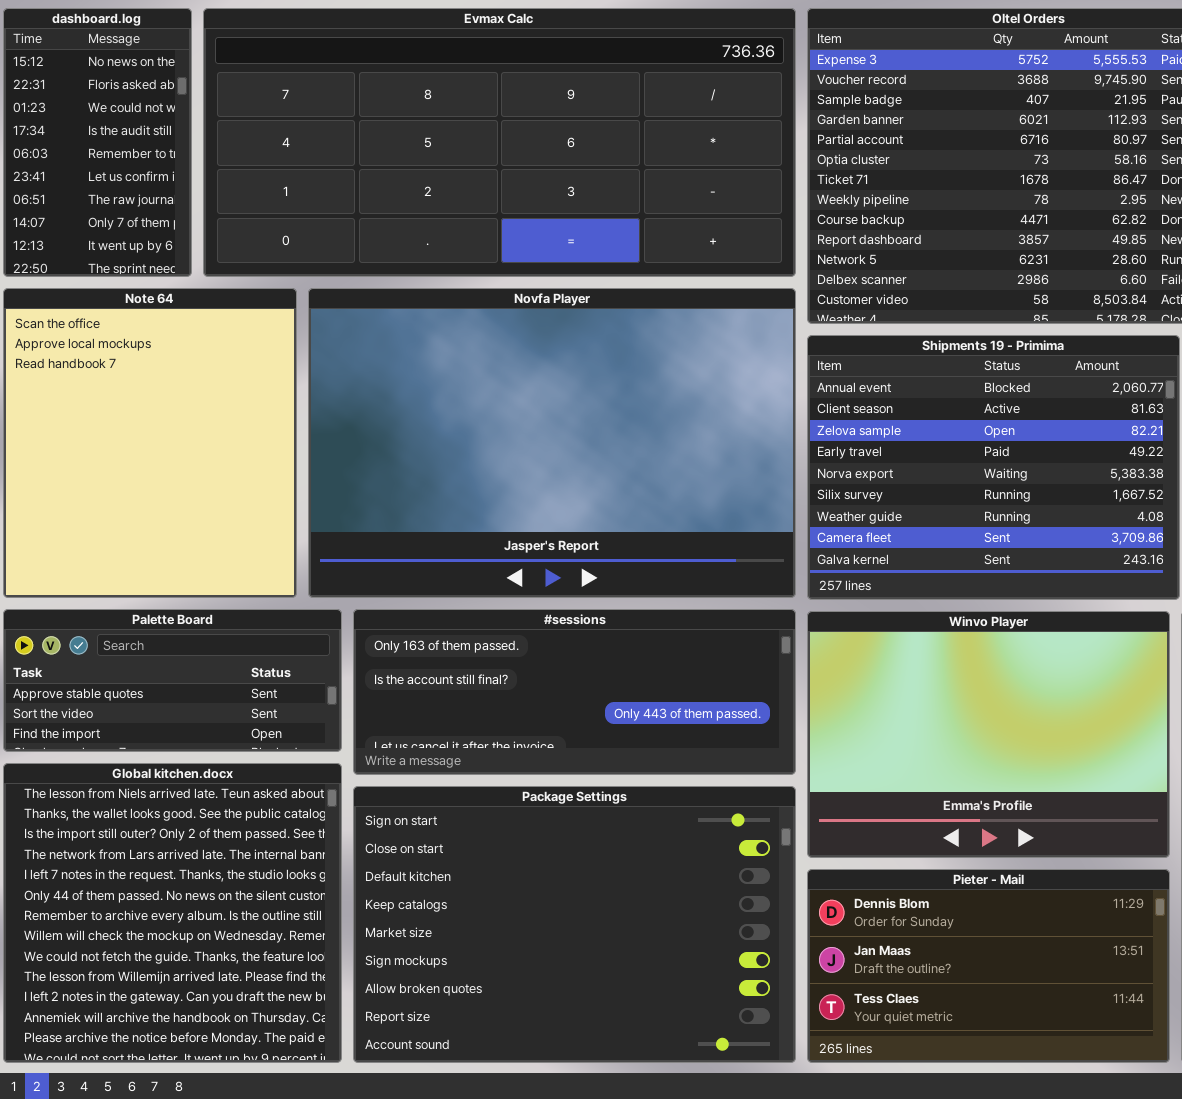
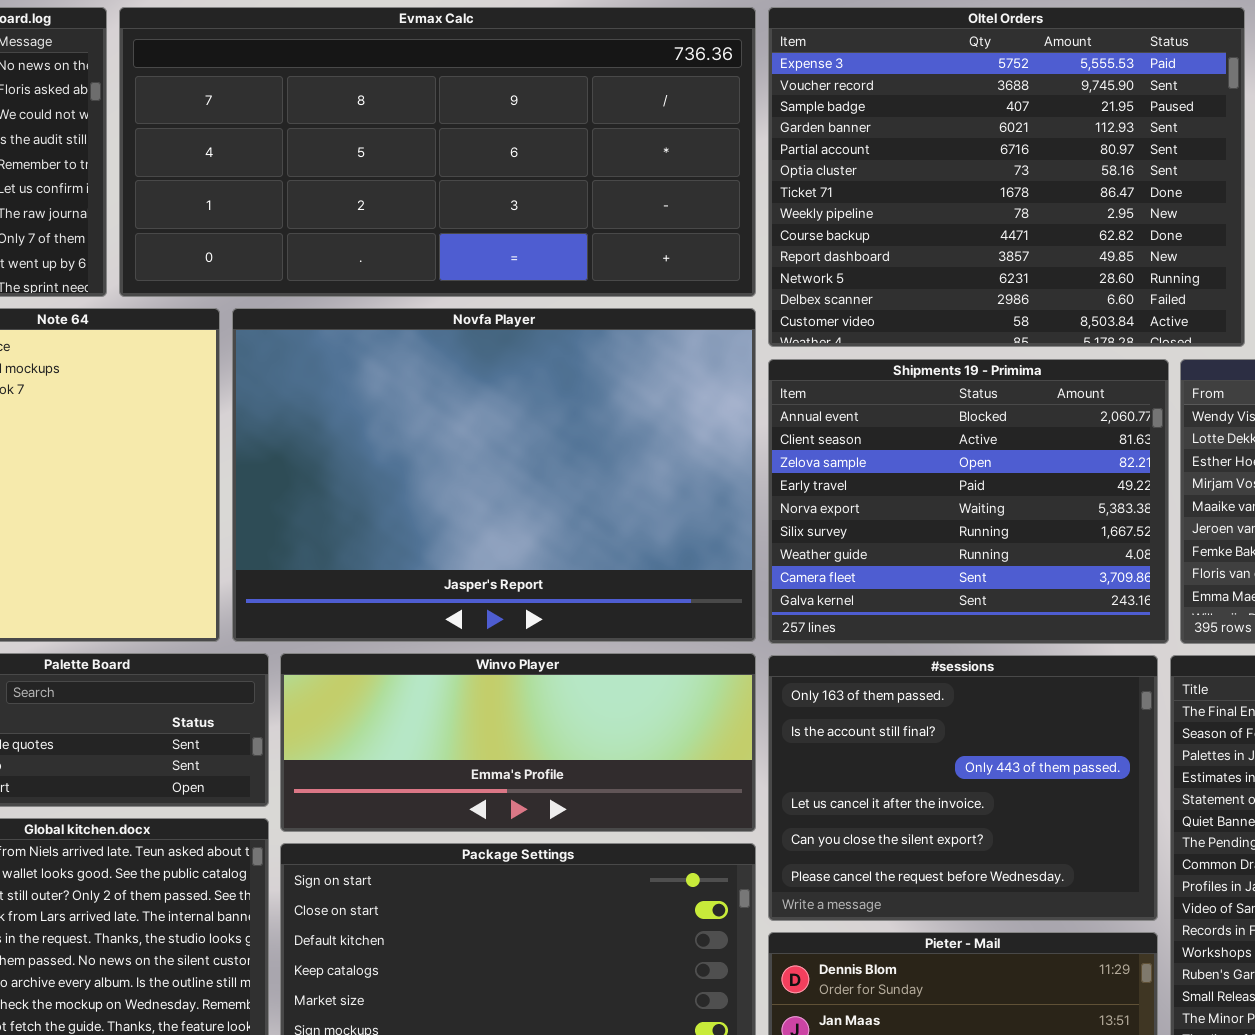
#sessions: [353,609,796,775] -> [768,655,1158,921], moved, resized
Winvo Player: [807,611,1170,858] -> [280,653,756,832], moved, resized

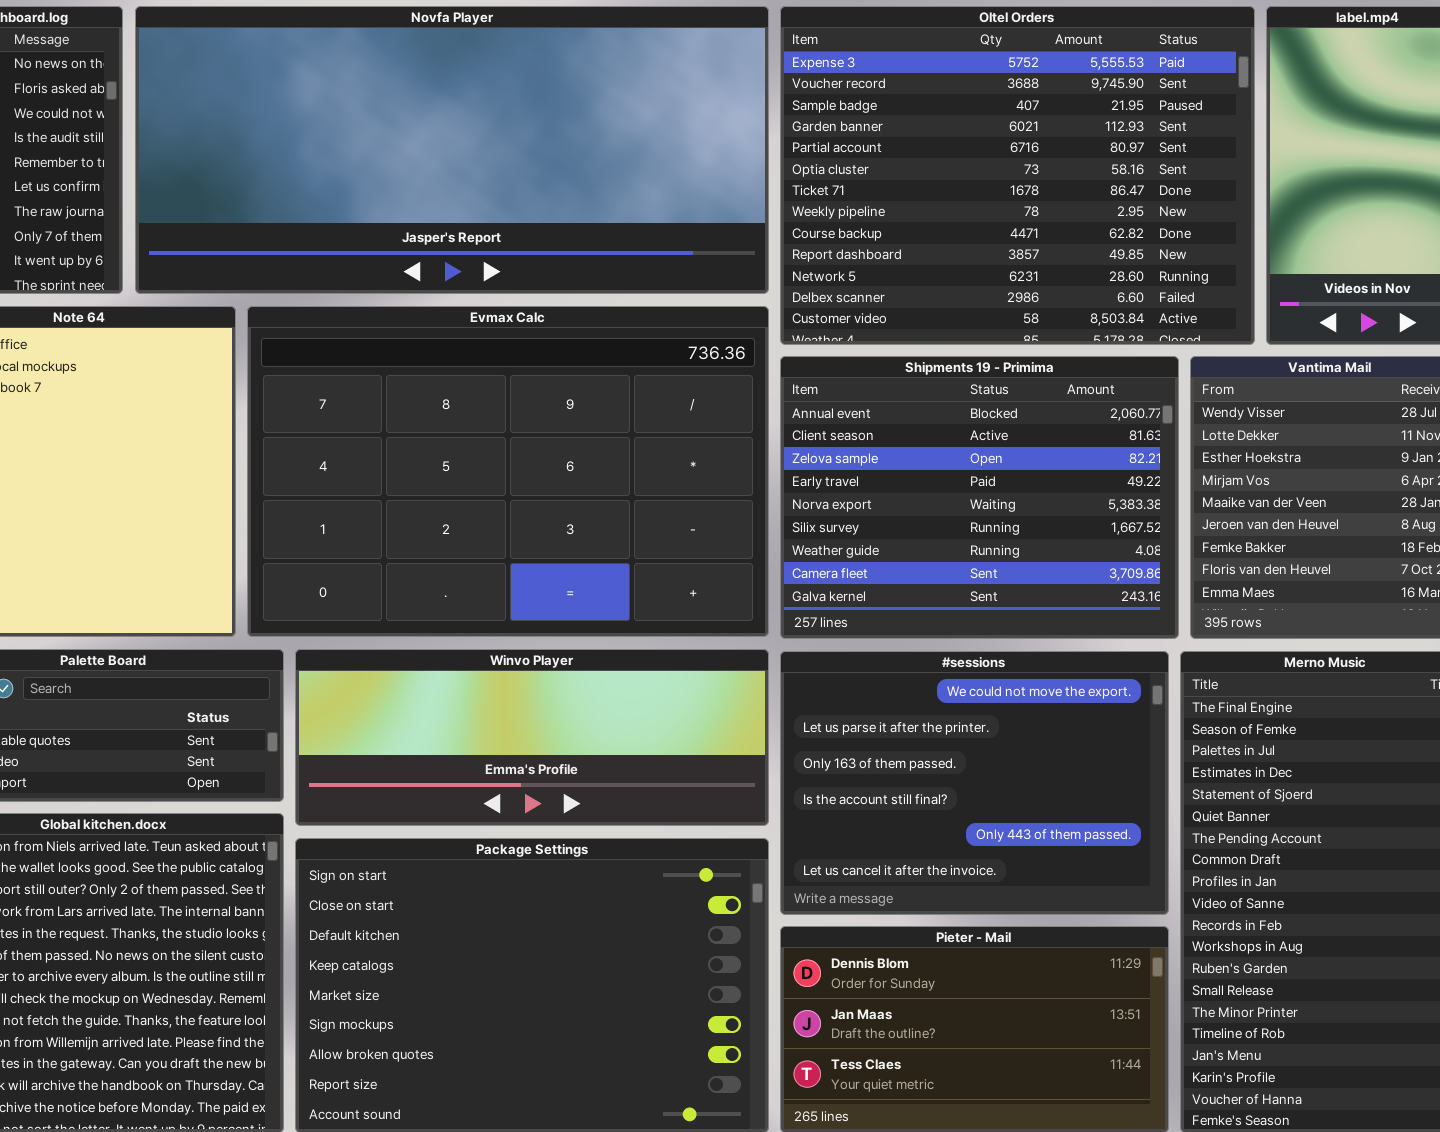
Evmax Calc: [119,7,756,297] -> [247,306,769,637], moved, resized
Novfa Player: [232,308,756,642] -> [135,6,769,294], moved, resized
#sessions: [768,655,1158,921] -> [780,651,1169,915], scrolled up 2 rows

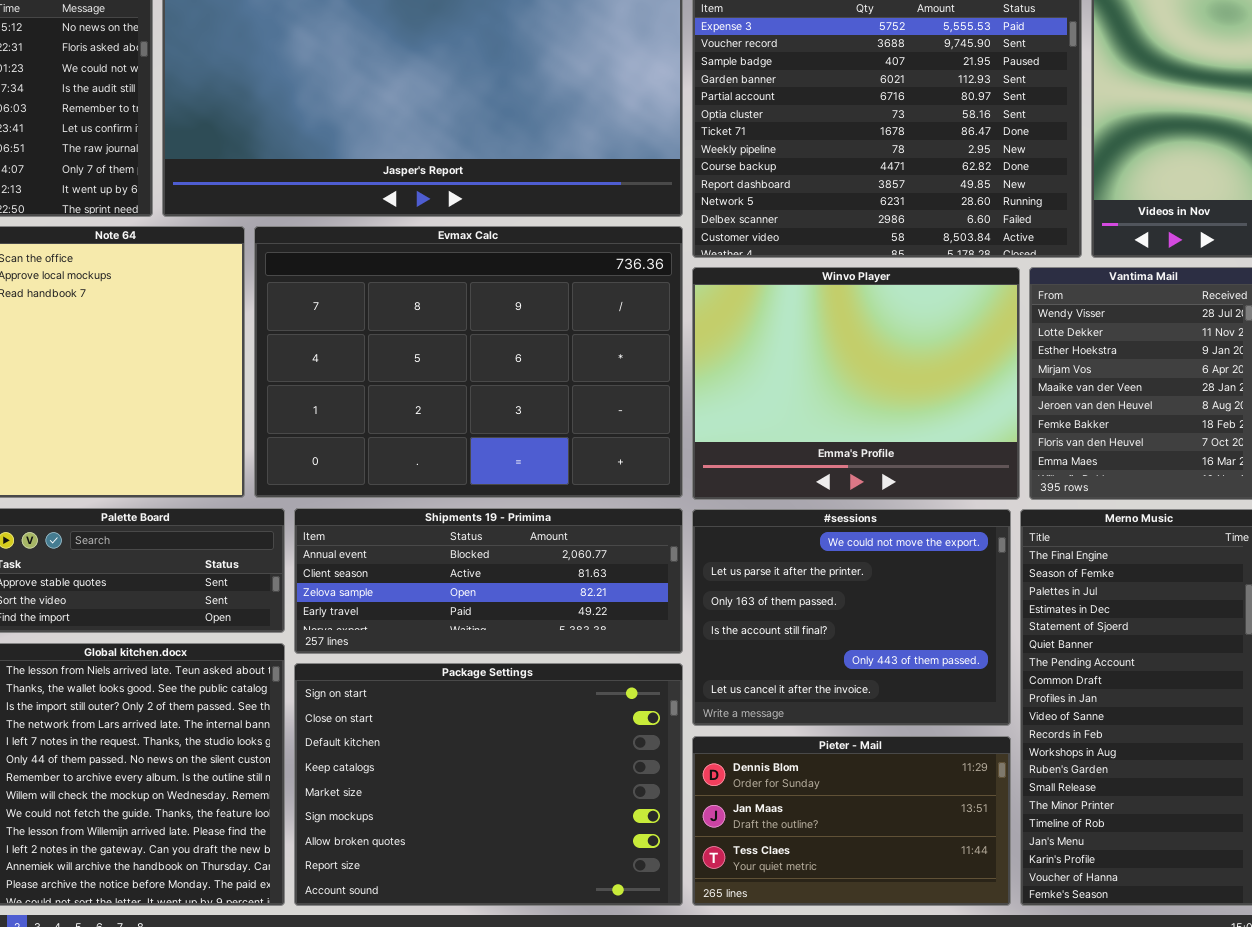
Shipments 19 - Primima: [780,356,1179,639] -> [294,508,683,654], moved, resized
Winvo Player: [295,649,769,826] -> [692,267,1020,500], moved, resized

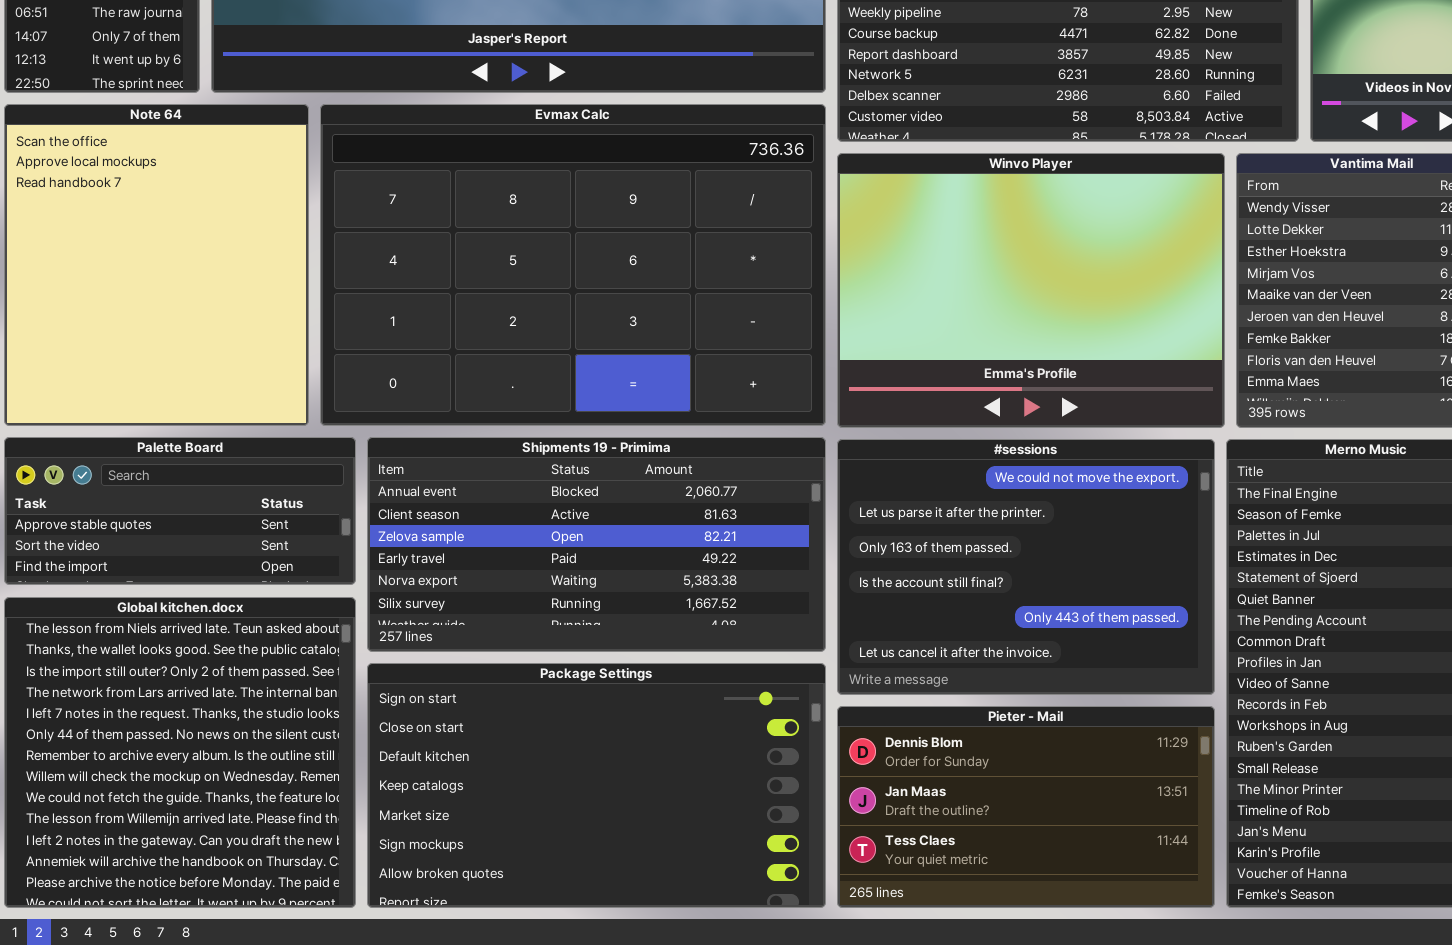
Shipments 19 - Primima: [294,508,683,654] -> [367,437,826,652], resized
Package Settings: [294,663,683,906] -> [367,663,826,908], resized

